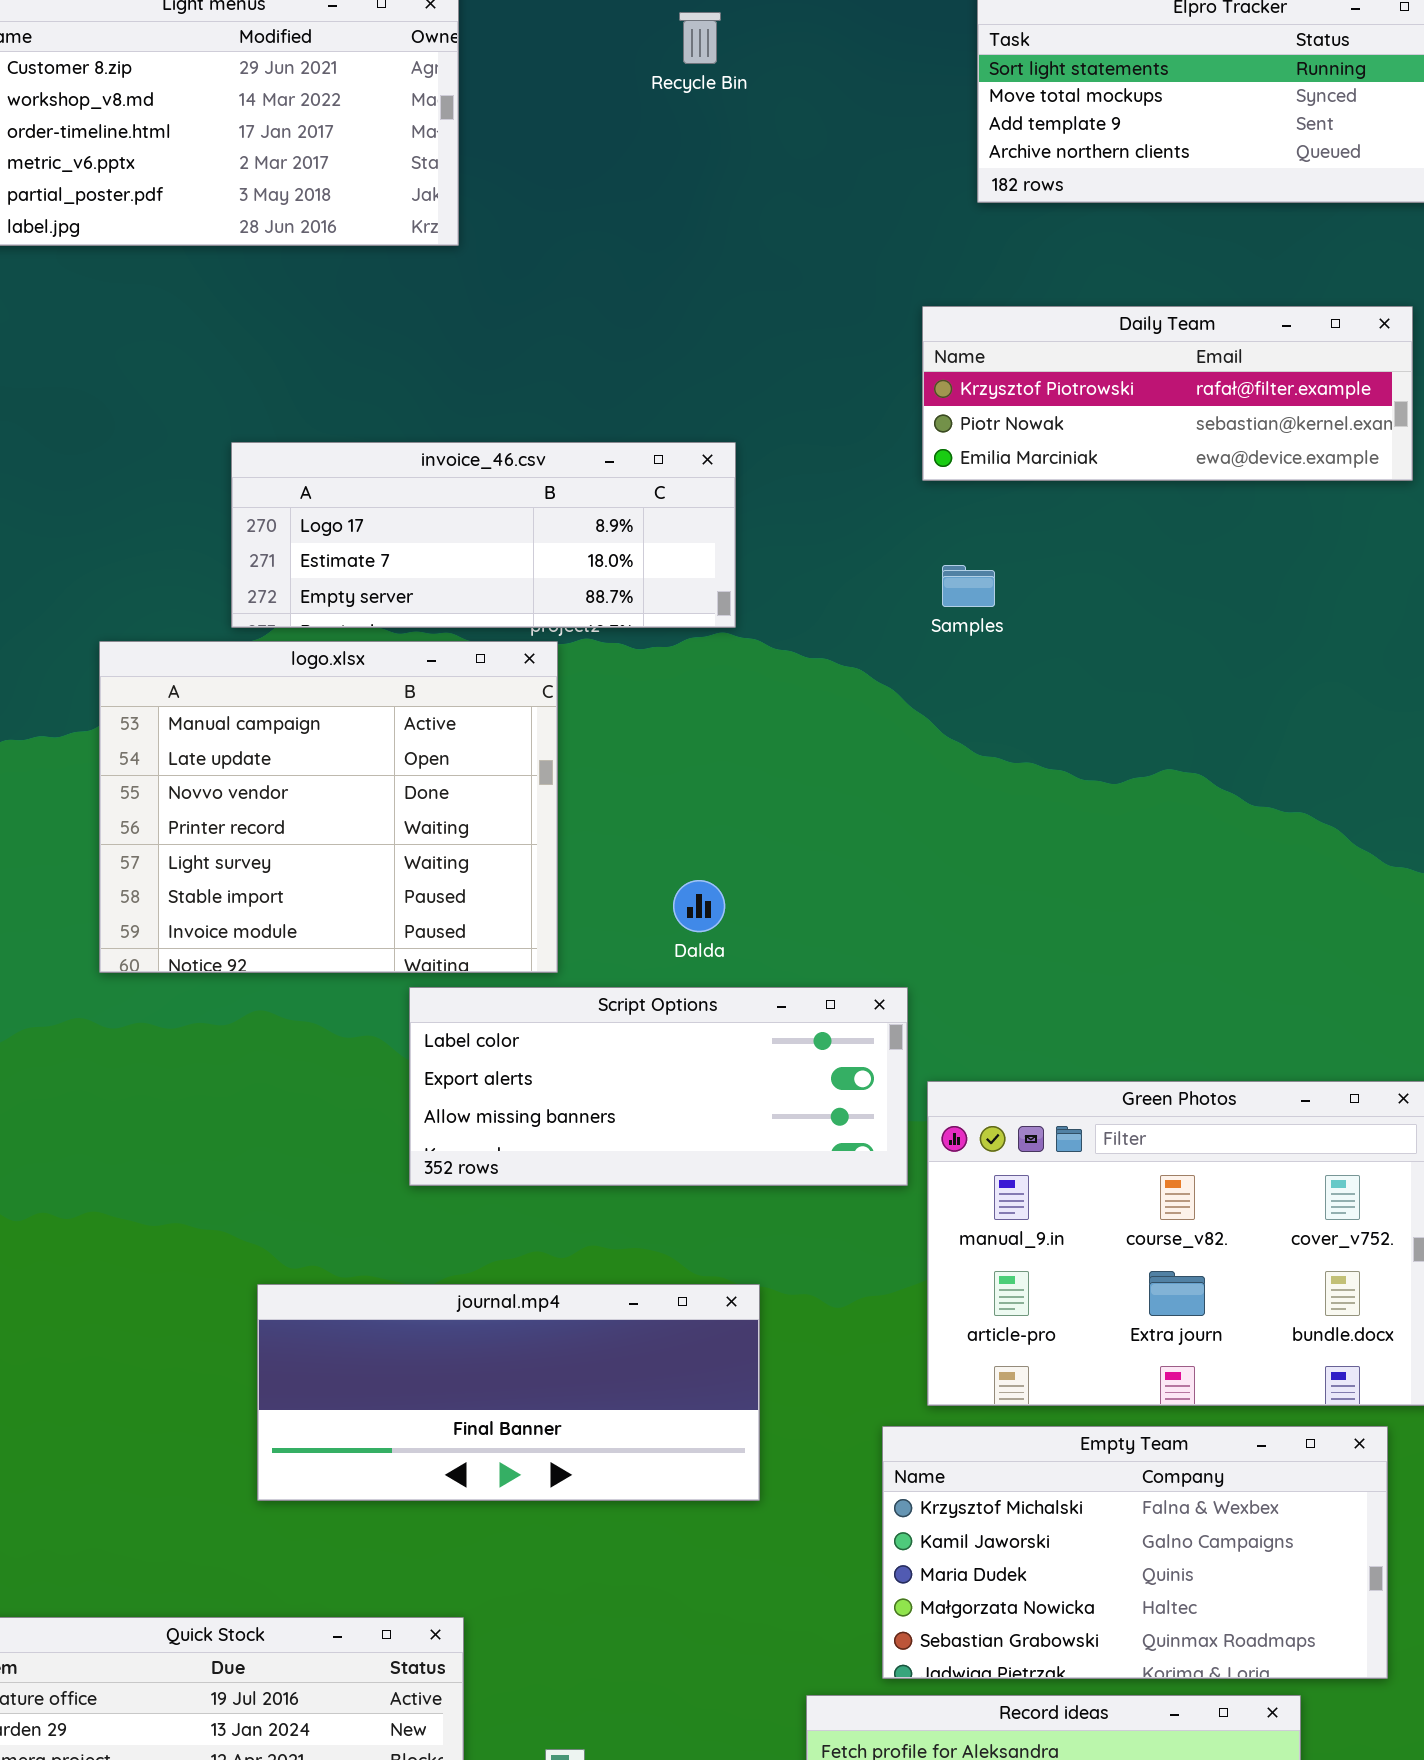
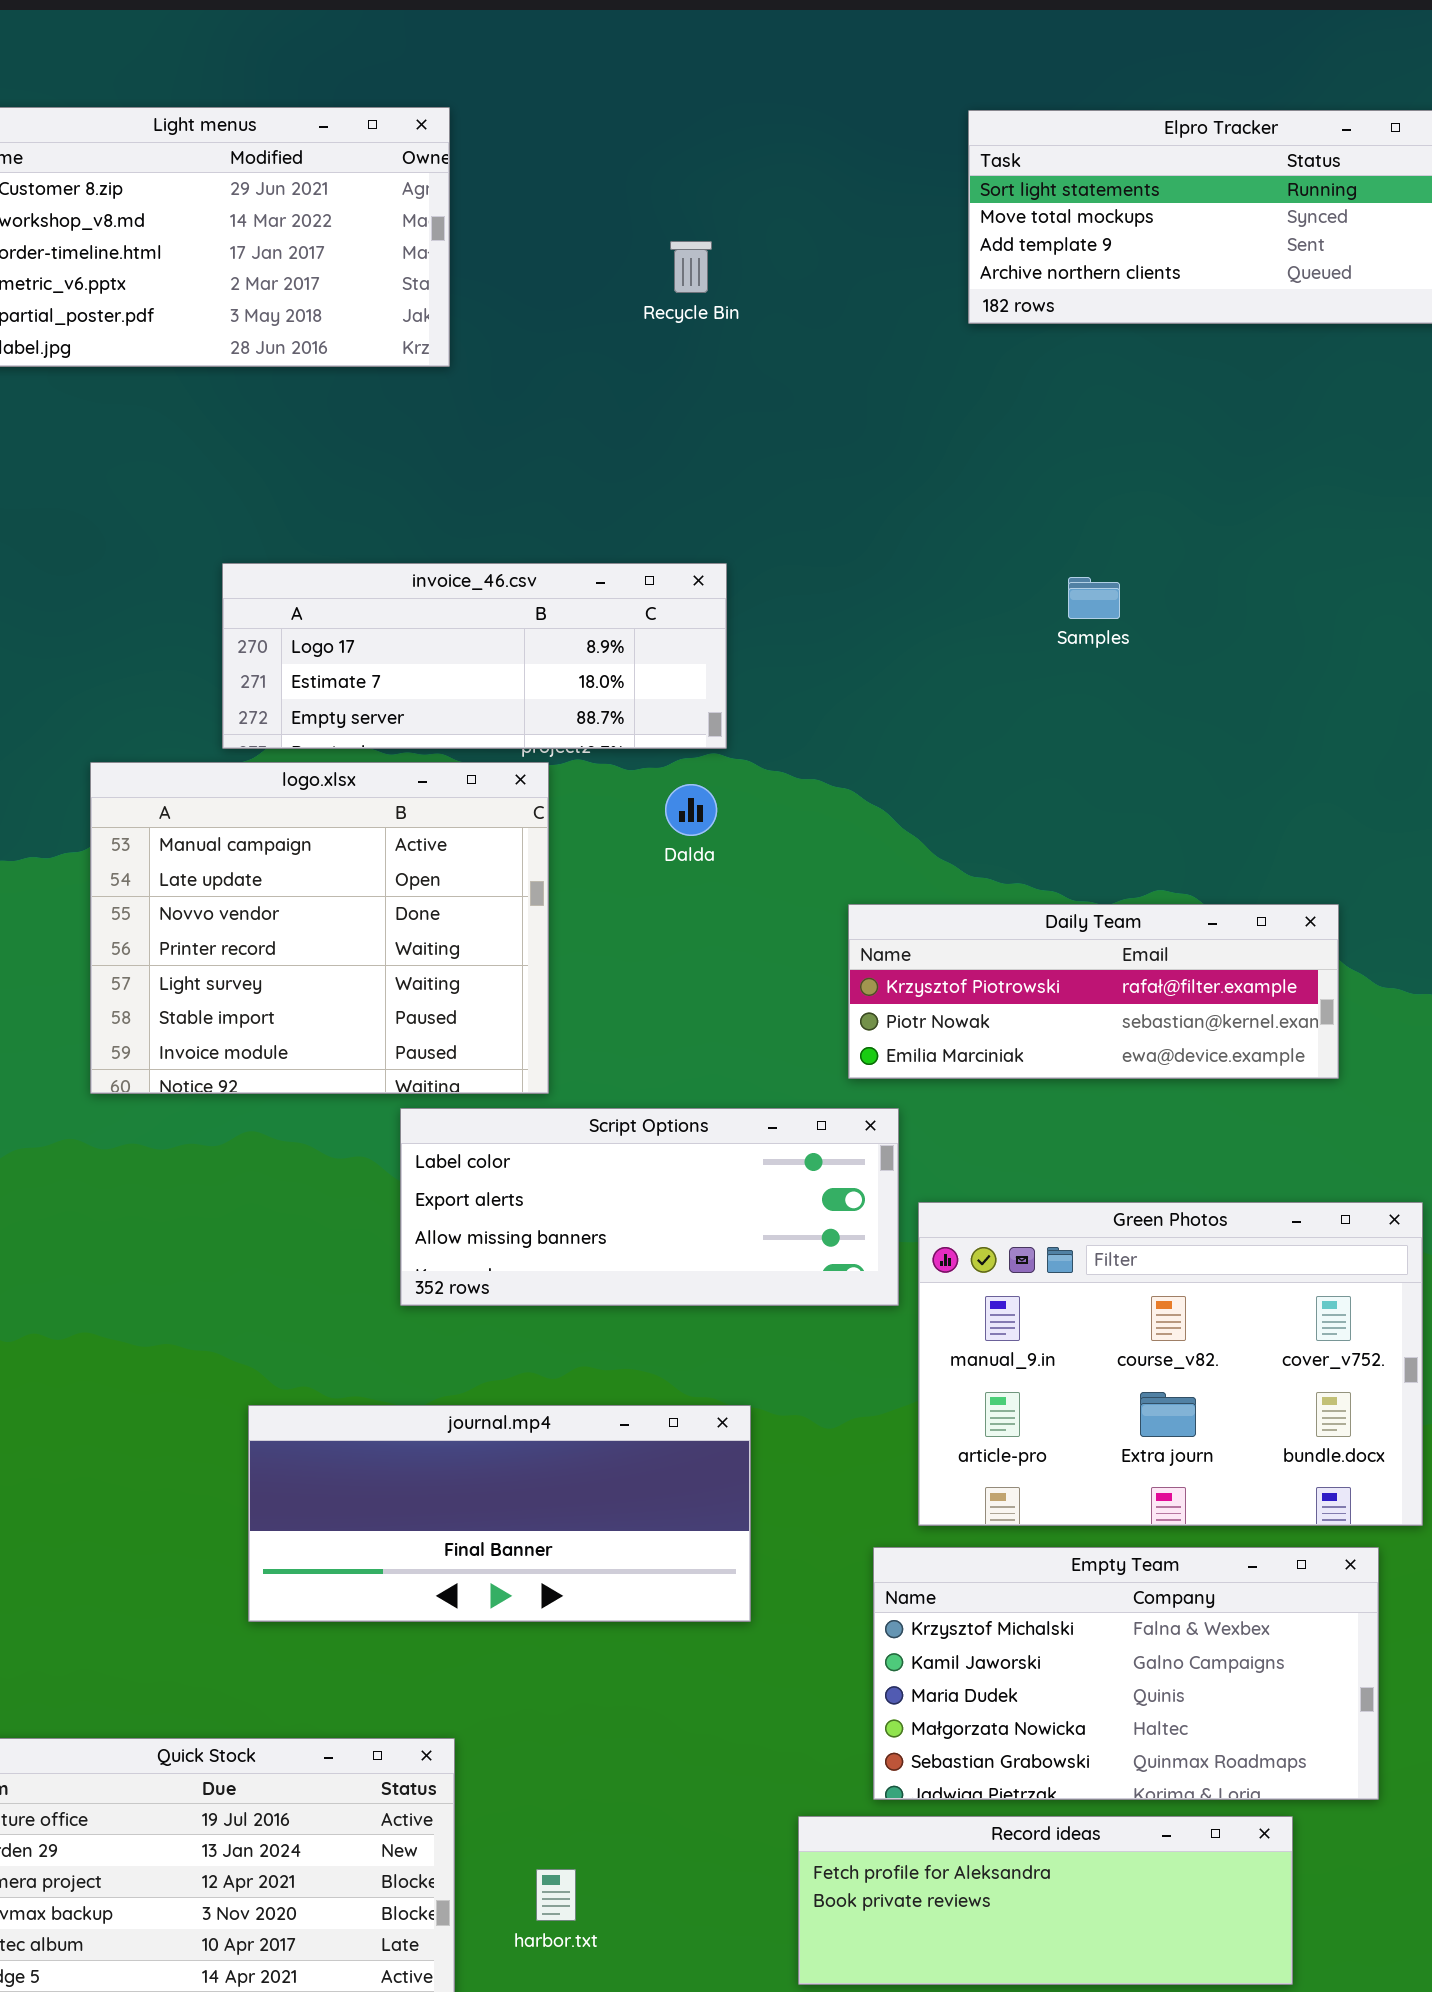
Recycle Bin: [679,12,721,64] -> [670,241,712,293], moved
Daily Team: [922,306,1413,481] -> [848,904,1339,1079], moved
Samples: [942,565,995,607] -> [1068,577,1120,619], moved
Dalda: [673,880,725,932] -> [665,784,717,836], moved

